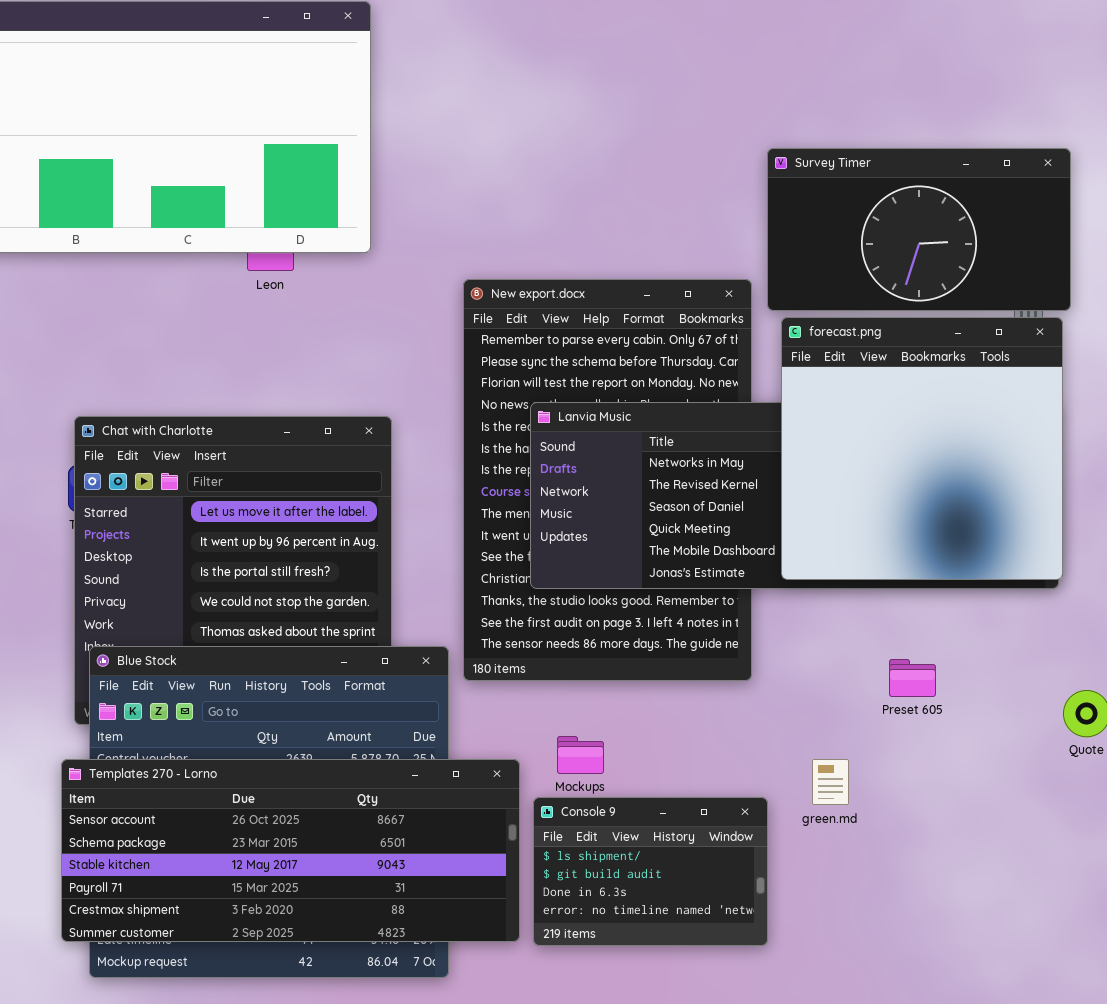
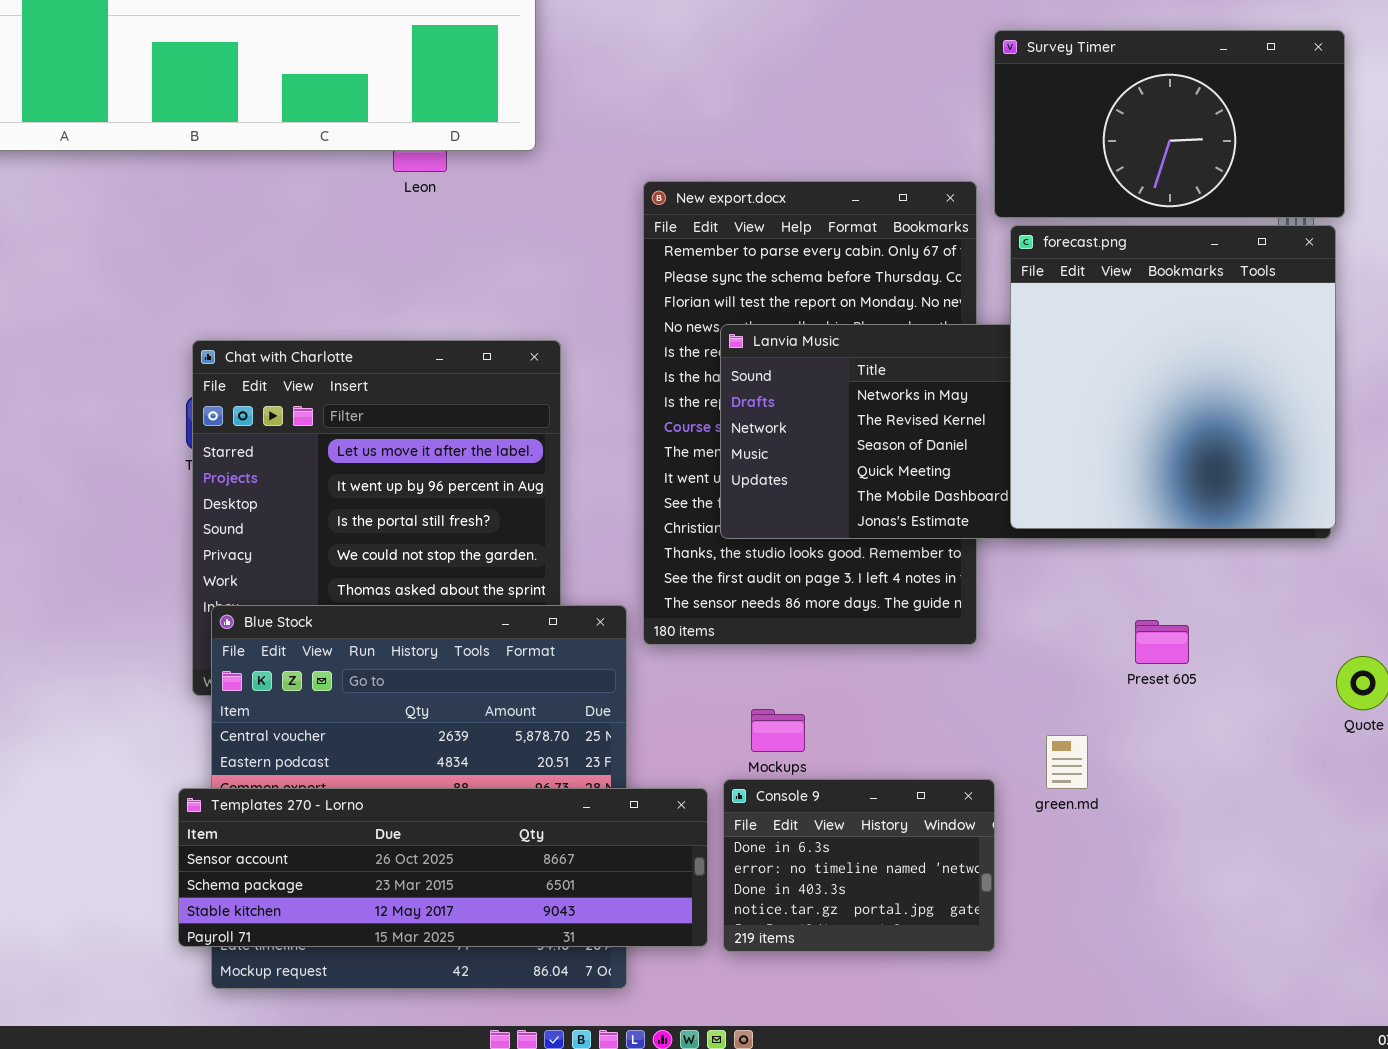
Templates 270 - Lorno: [61,759,520,942] -> [178,788,708,947], resized
Console 9: [533,797,768,946] -> [723,779,995,952], scrolled down 2 rows

